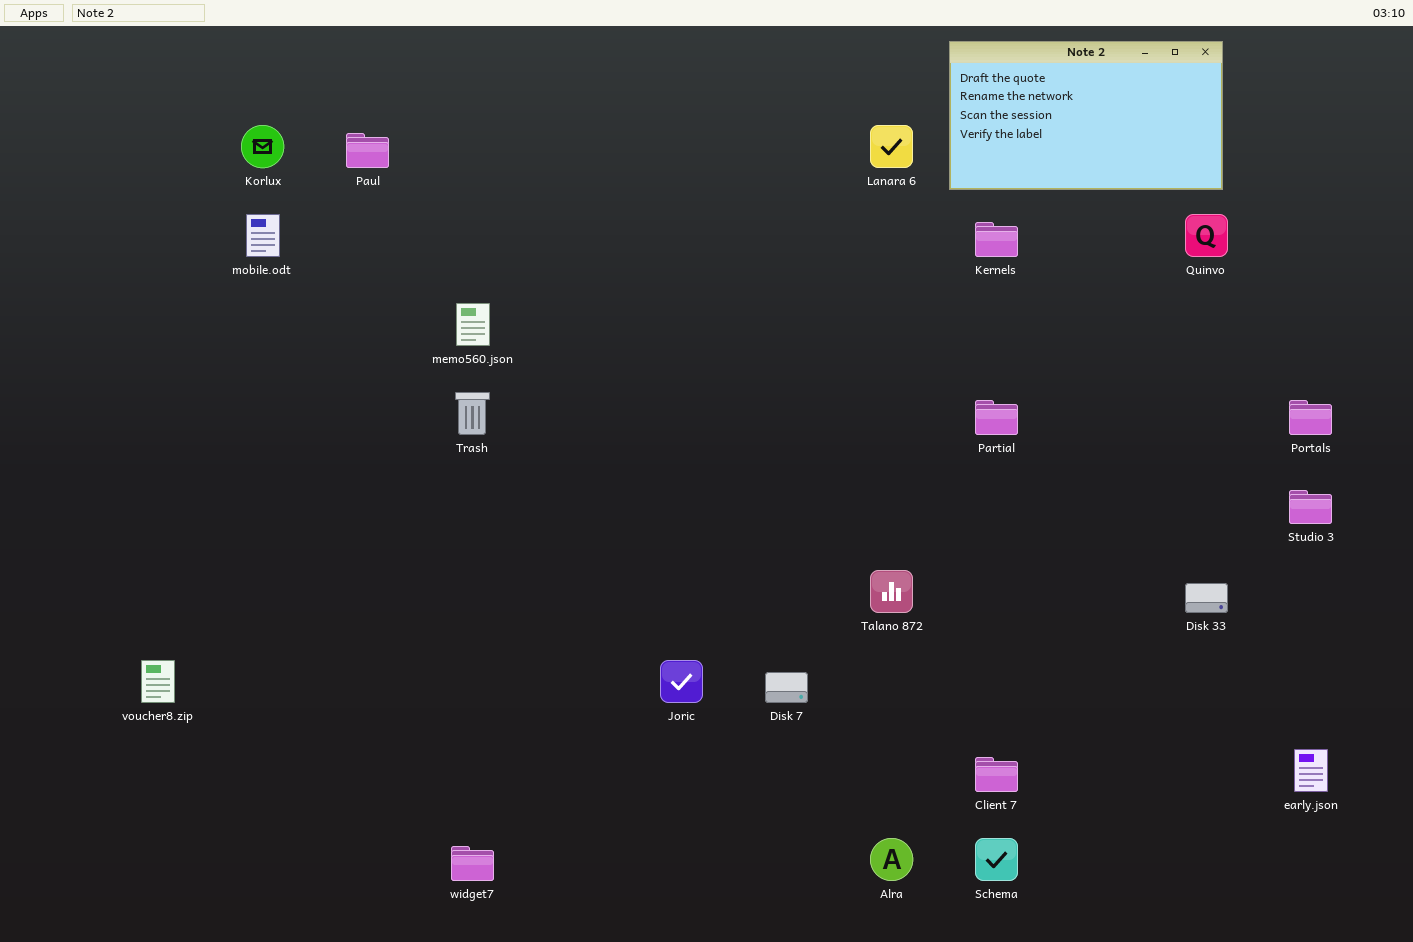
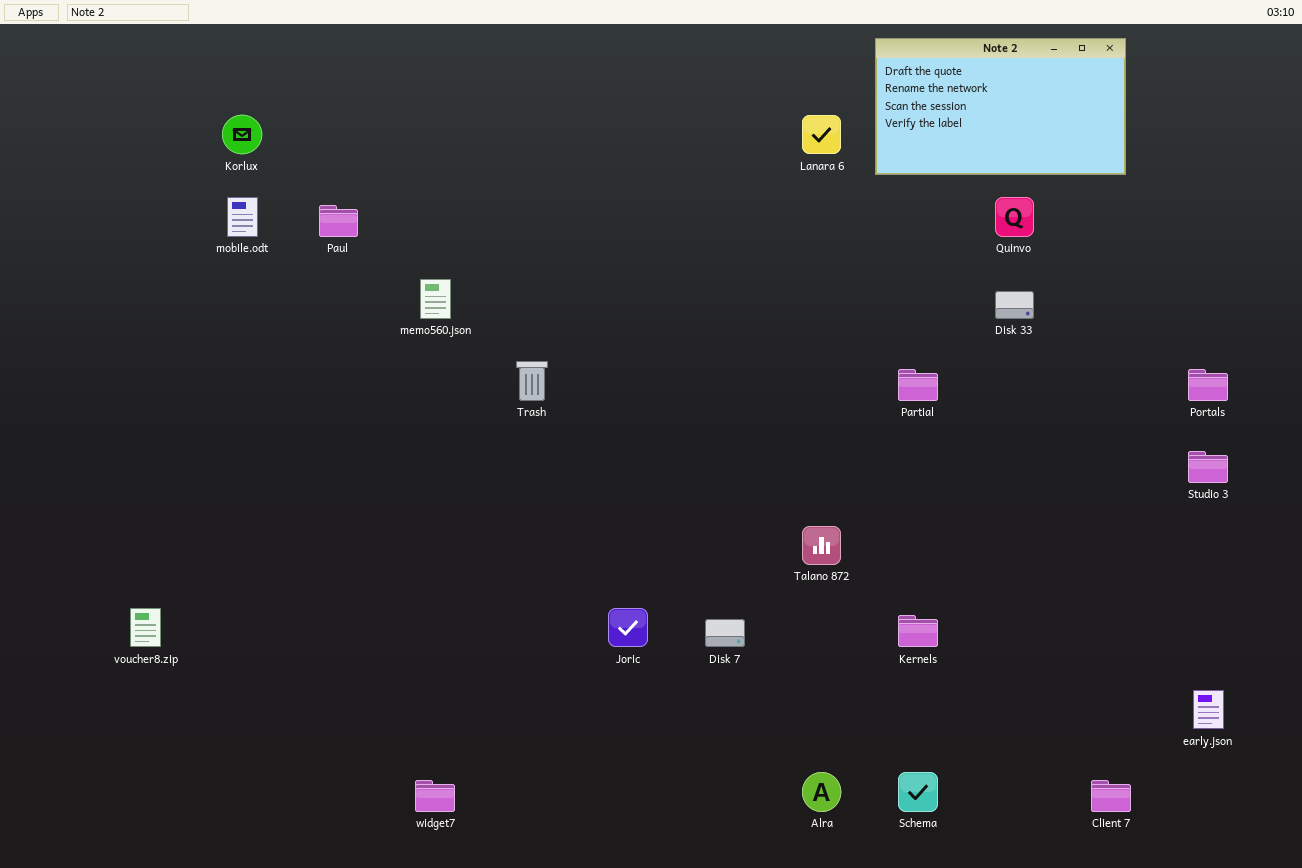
Paul: [346,133,389,168] -> [319,205,358,237], moved
Quinvo: [1185,214,1228,257] -> [995,197,1034,237], moved
Kernels: [975,222,1018,257] -> [898,615,938,647], moved
Trash: [455,392,490,435] -> [516,361,548,401], moved
Disk 33: [1185,583,1228,613] -> [995,291,1034,319], moved
Client 7: [975,757,1018,792] -> [1091,780,1131,812], moved

